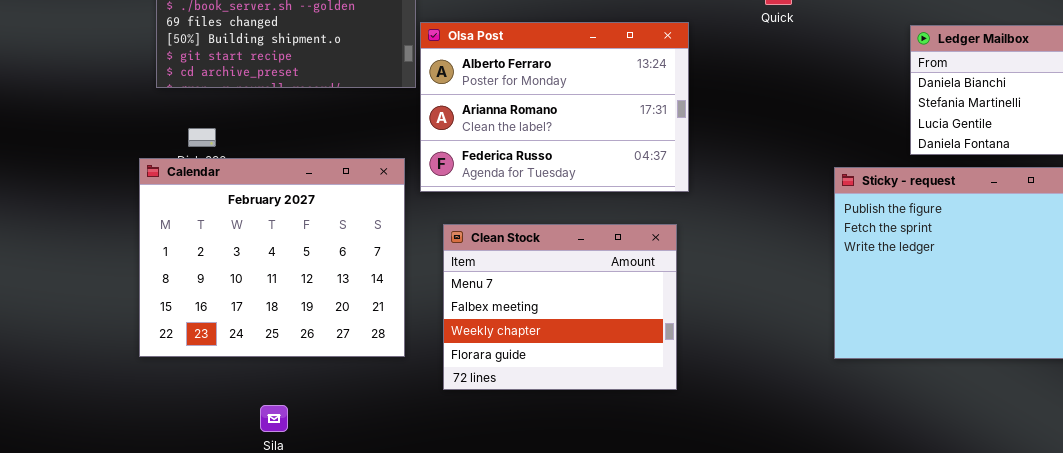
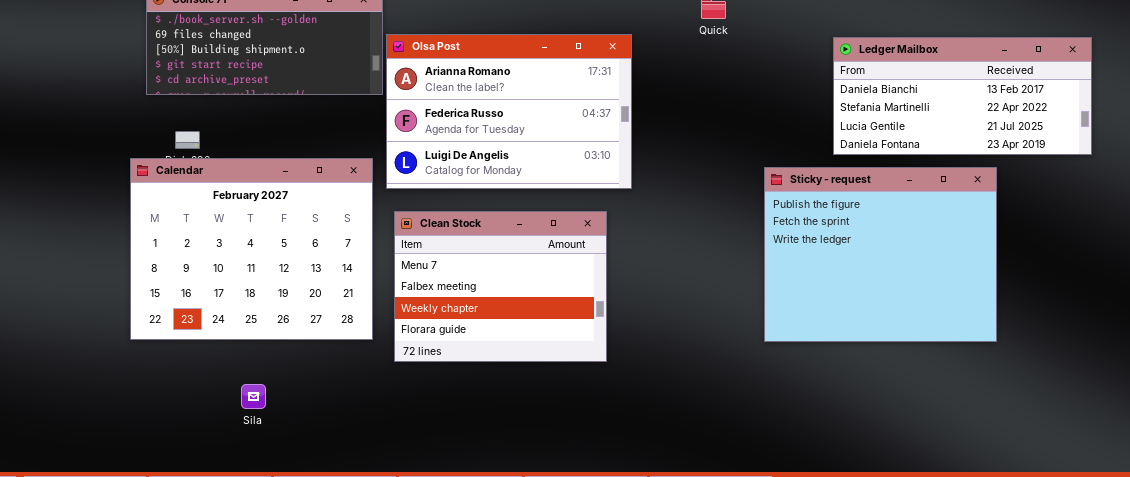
Olsa Post: [420,22,689,192] -> [386,34,632,189], scrolled down 1 row
Clean Stock: [443,224,677,390] -> [394,211,607,362], moved

